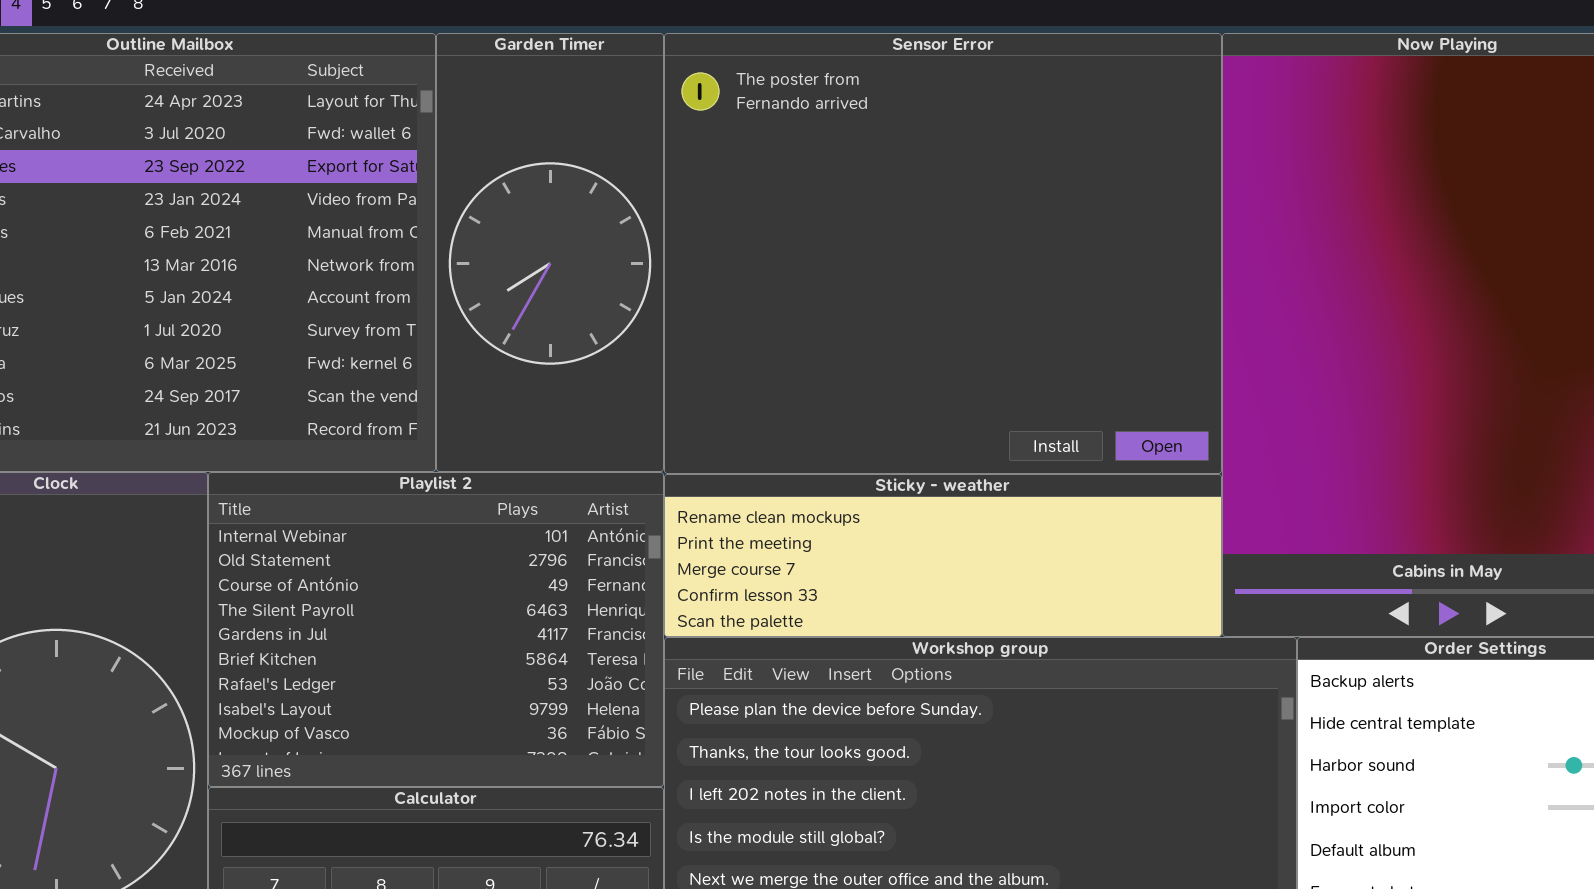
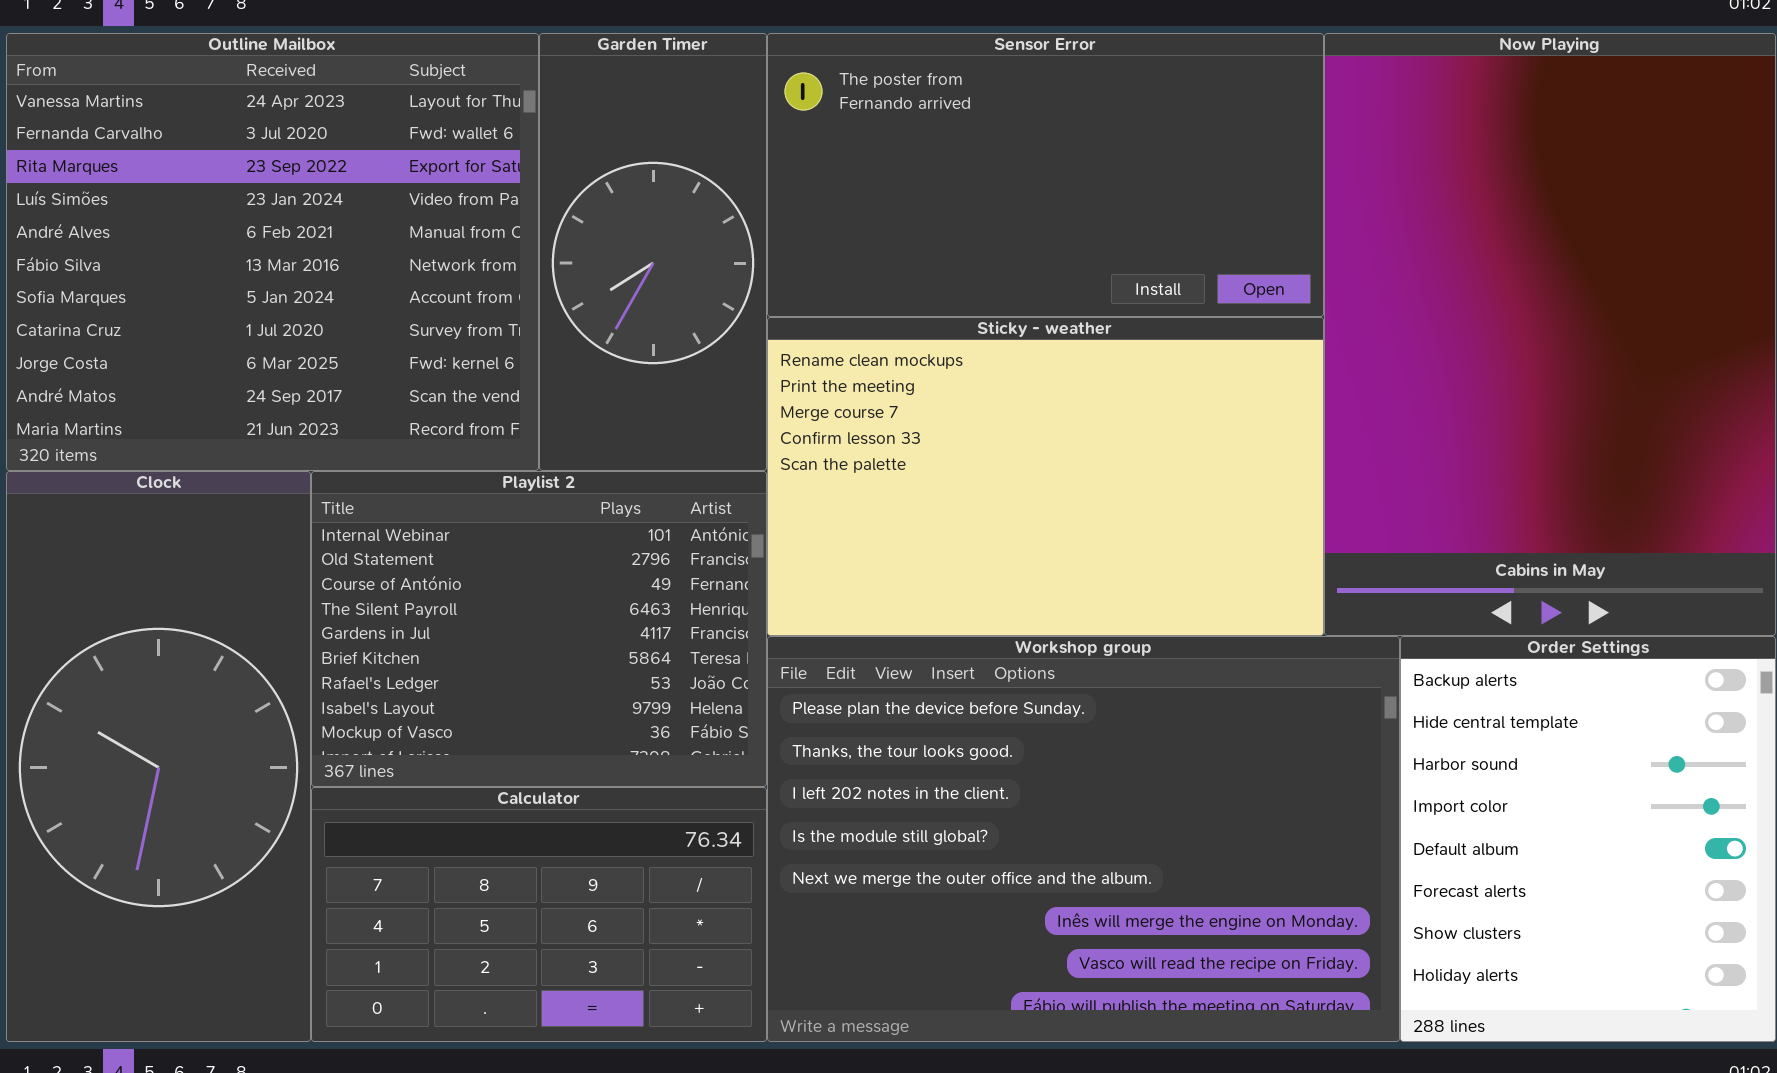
Sensor Error: [664,33,1222,474] -> [767,33,1324,317], resized
Sticky - weather: [664,474,1222,637] -> [767,317,1324,636], resized

